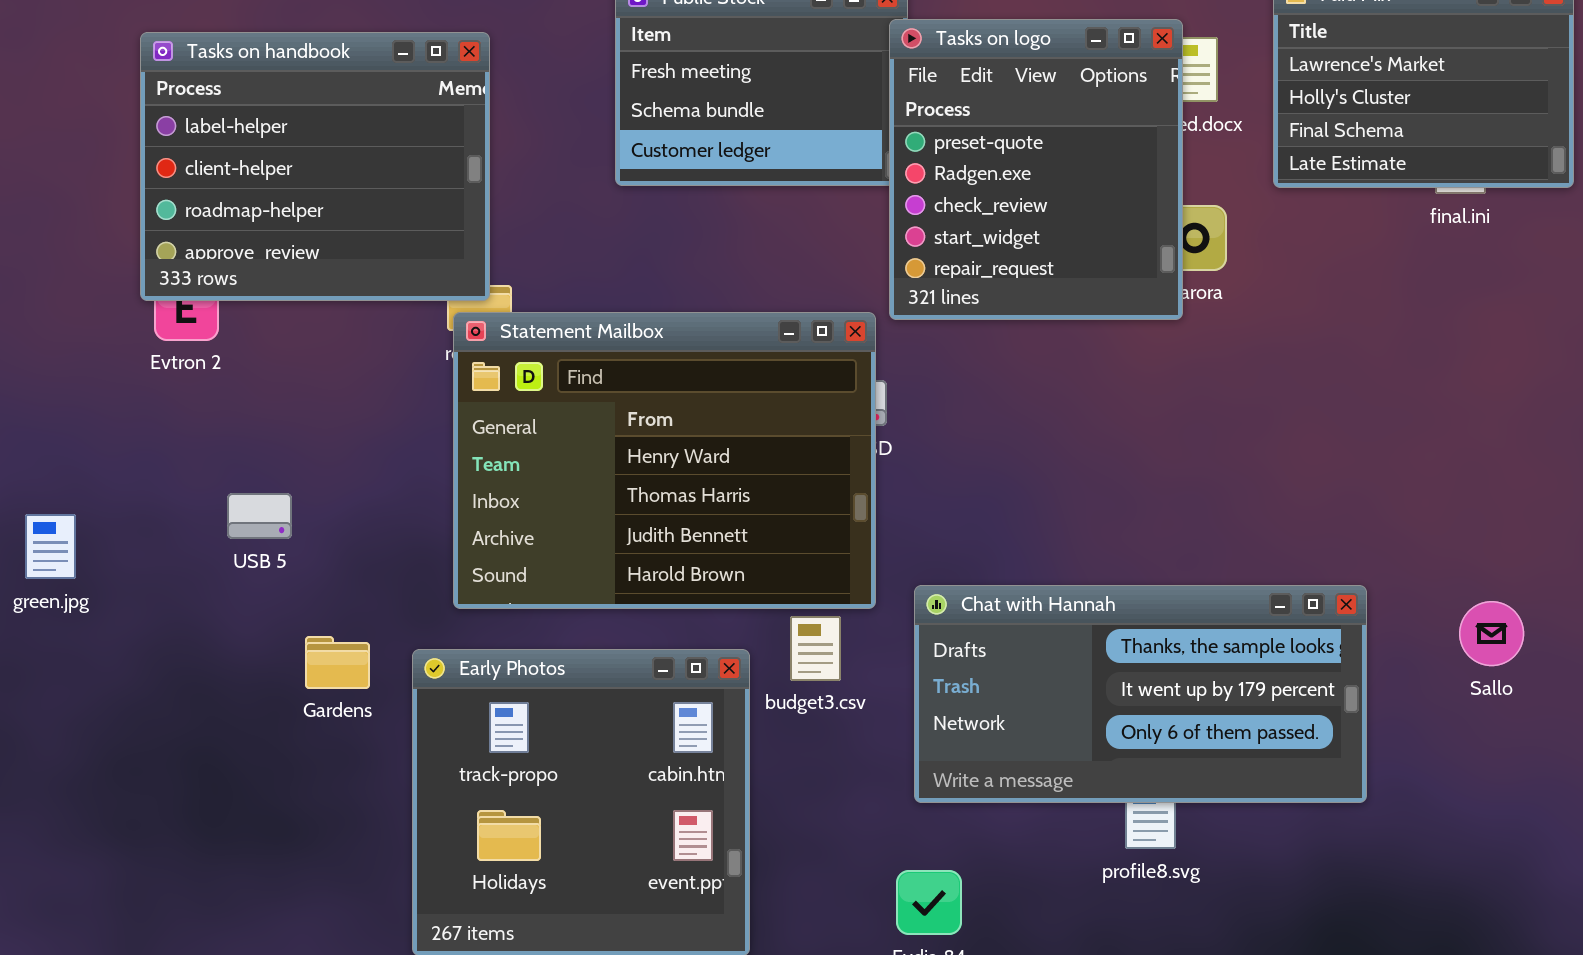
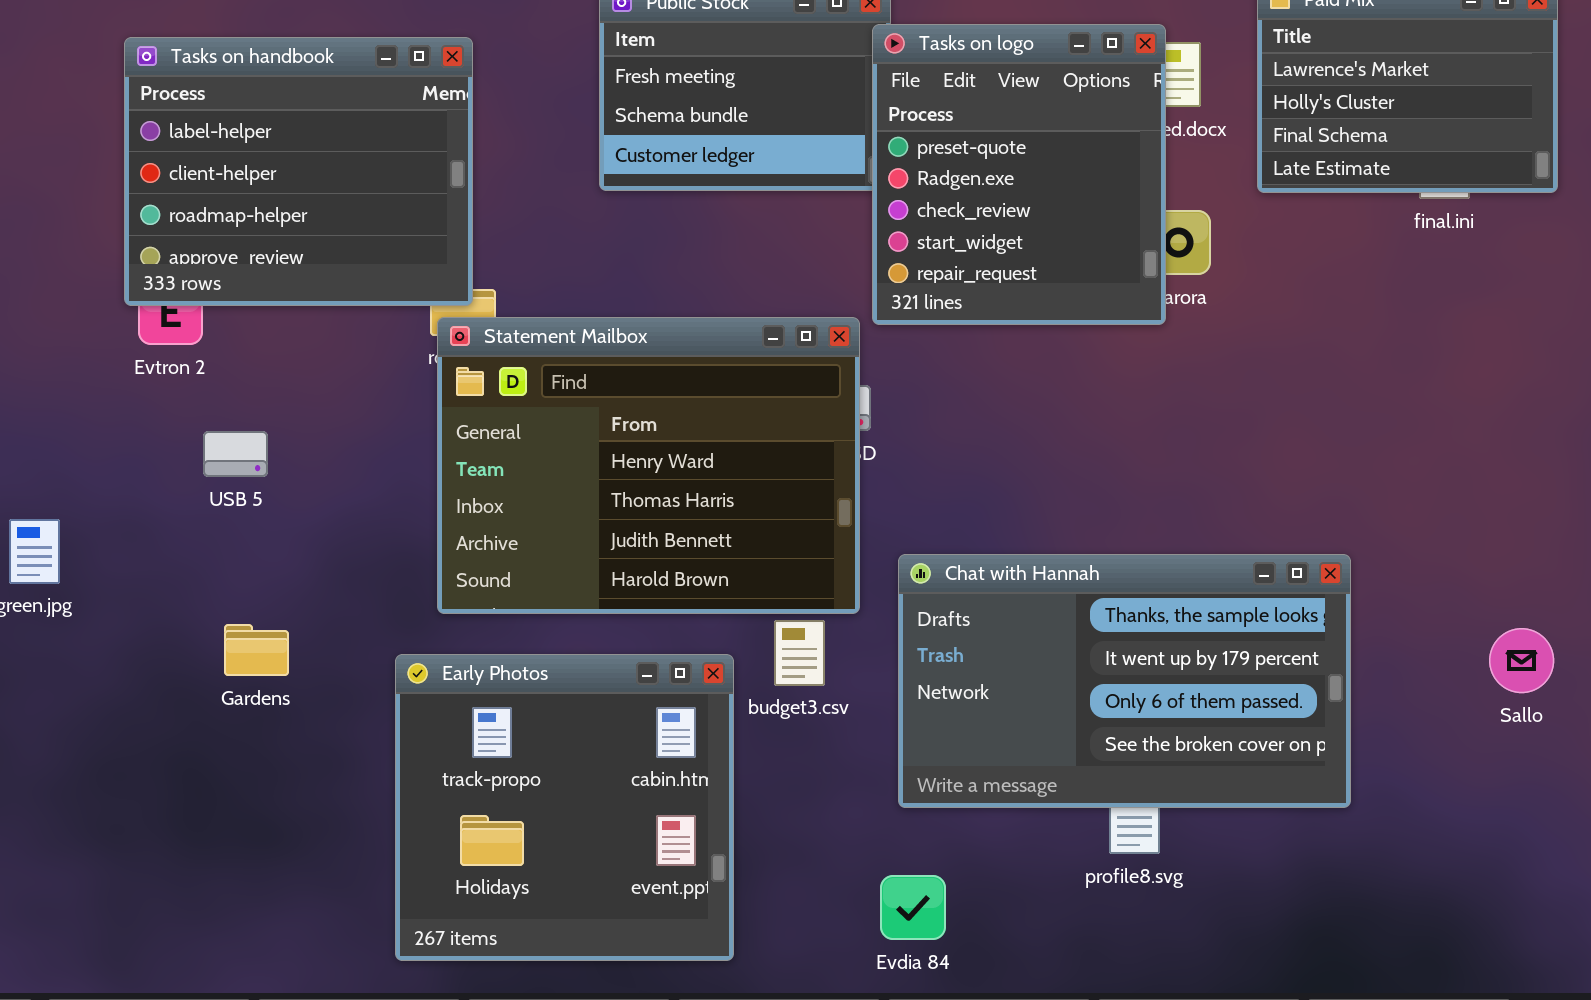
USB 5: [227,493,292,539] -> [203,431,268,477], moved
Chat with Hannah: [914,585,1367,803] -> [898,554,1351,808], resized
Sallo: [1459,601,1524,666] -> [1489,628,1554,693], moved
Gardens: [305,636,370,689] -> [224,624,289,676], moved

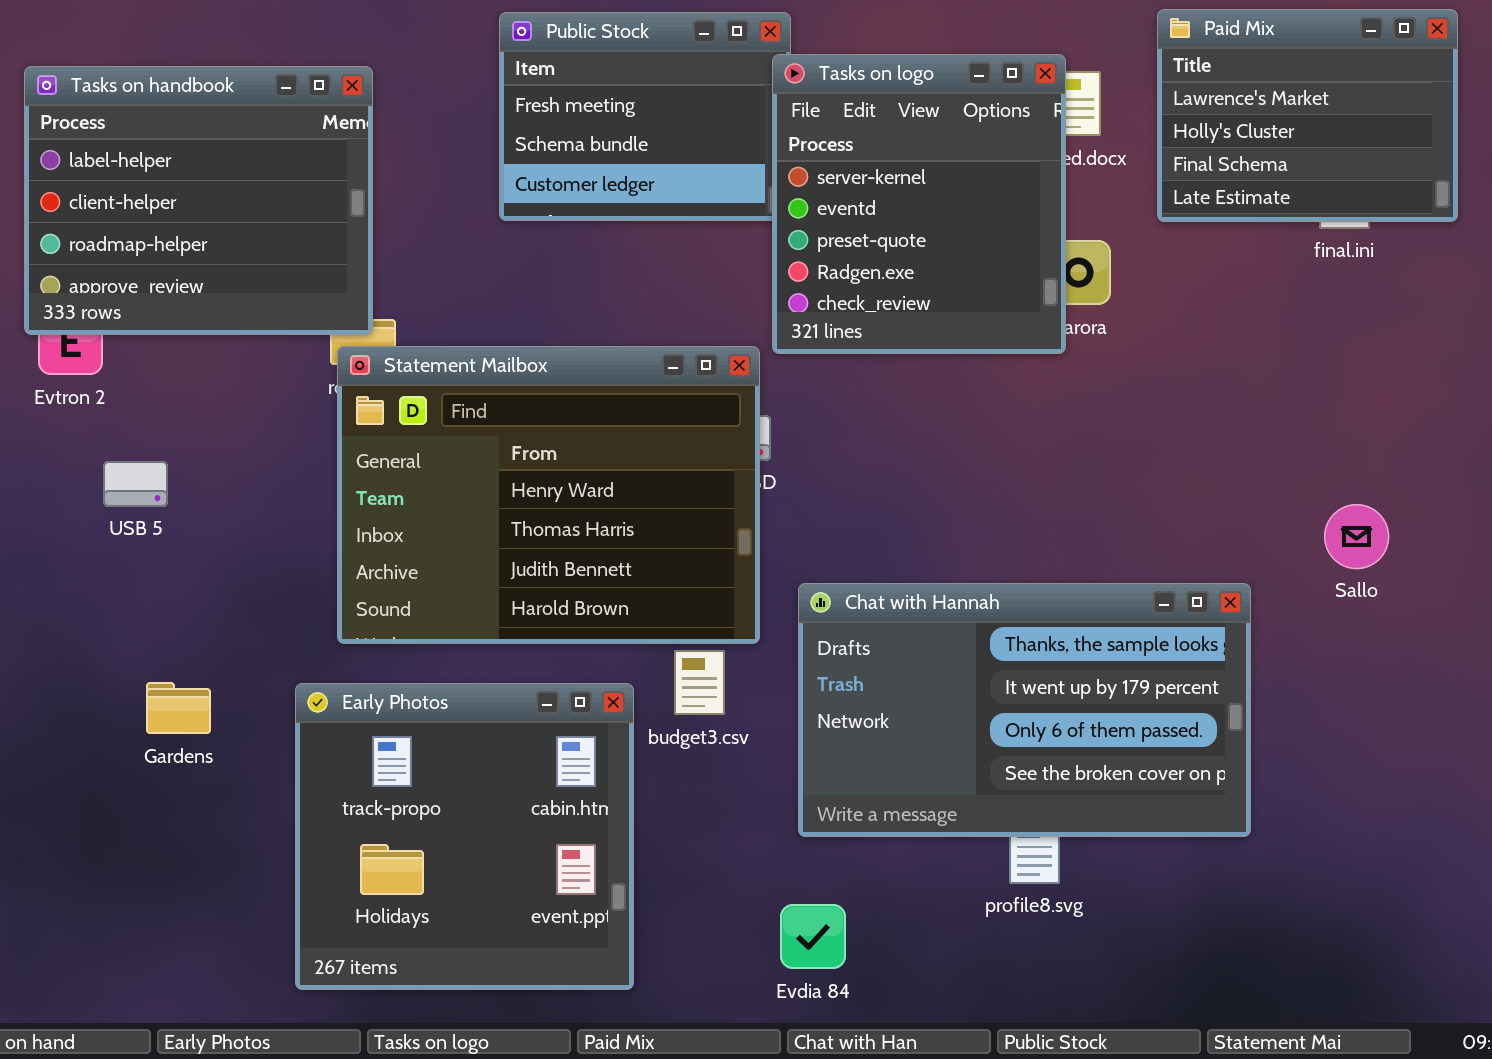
Tasks on logo: [872,24,1166,325] -> [772,54,1066,354], scrolled up 2 rows
Gardens: [224,624,289,676] -> [146,682,211,734], moved
Sallo: [1489,628,1554,693] -> [1324,504,1389,569], moved

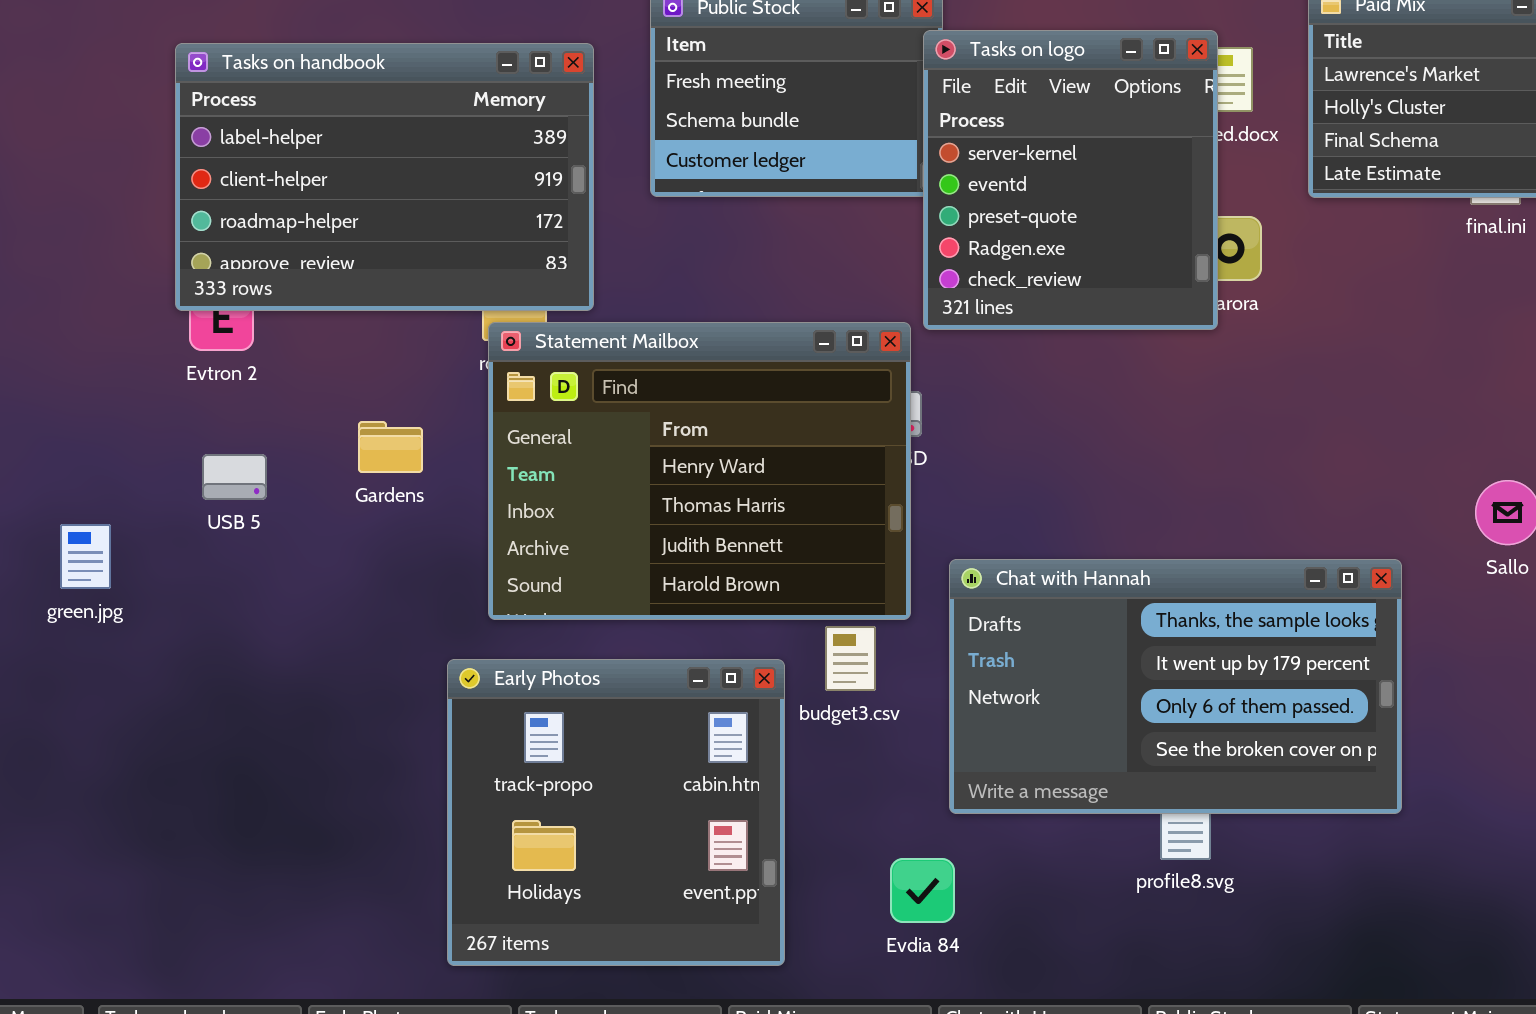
Tasks on handbook: [24,66,373,335] -> [175,43,594,311], resized
USB 5: [103,461,168,507] -> [202,454,267,500], moved
Gardens: [146,682,211,734] -> [358,421,423,473], moved
Evdia 84: [780,904,846,969] -> [890,858,955,923], moved

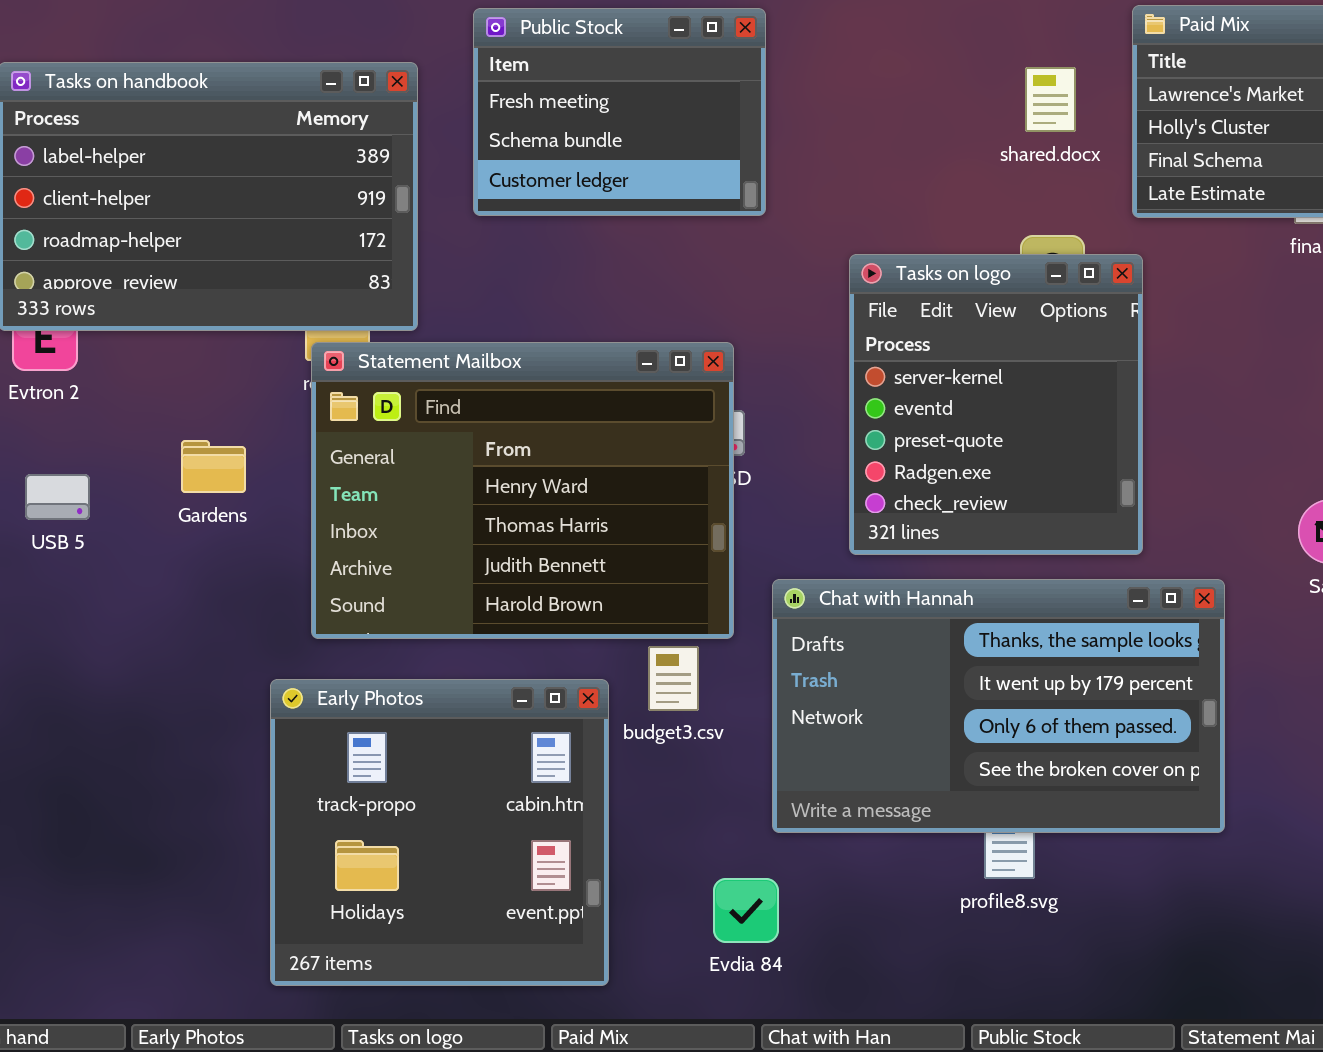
Tasks on logo: [923,30,1218,330] -> [849,254,1143,555], moved

